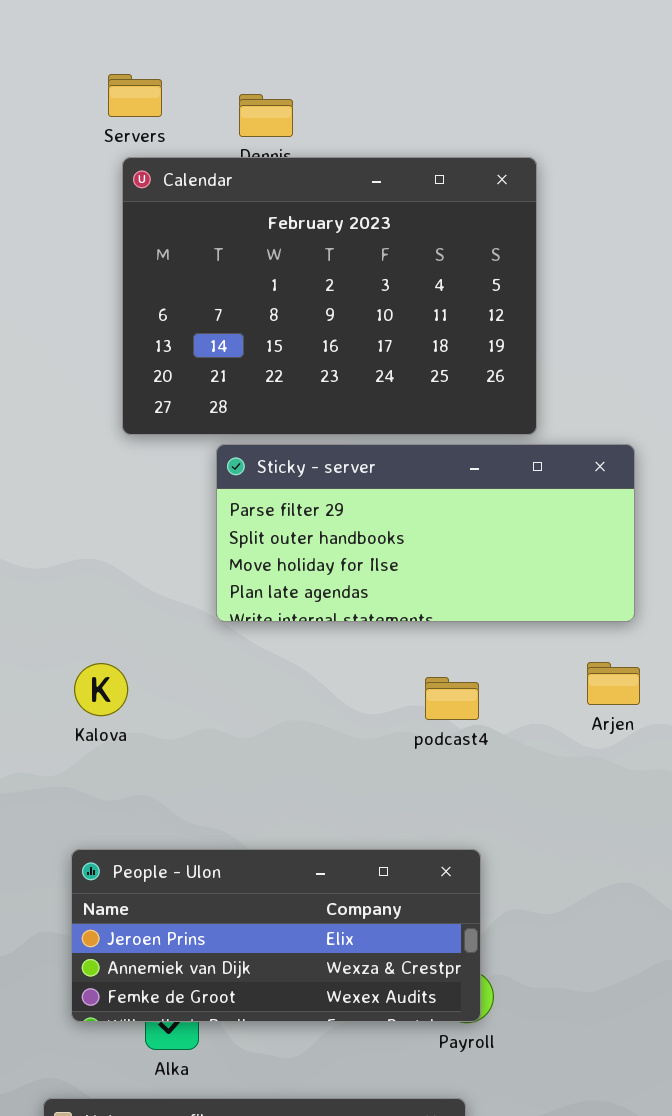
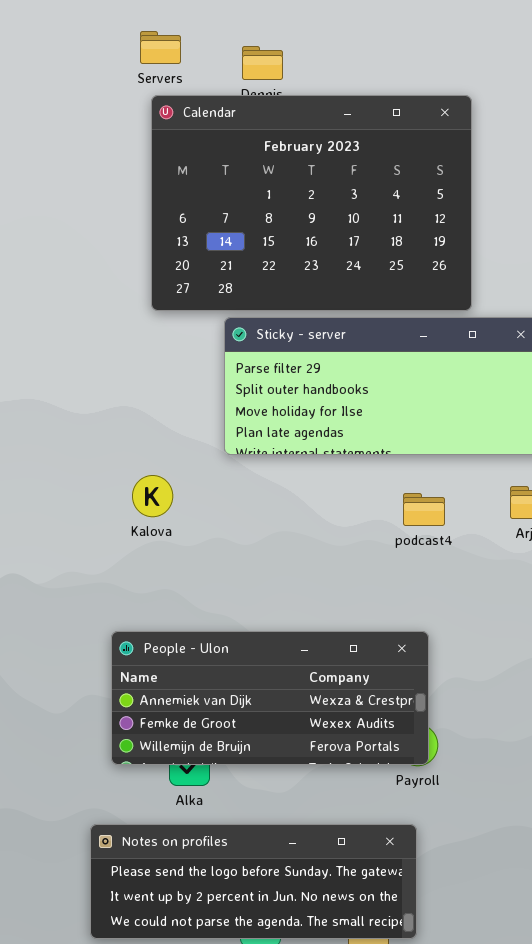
Kalova: [74,663,128,716] -> [132,475,173,517], moved
podcast4: [425,677,479,720] -> [403,493,445,526], moved
People - Ulon: [71,849,481,1022] -> [111,631,429,765], scrolled down 1 row

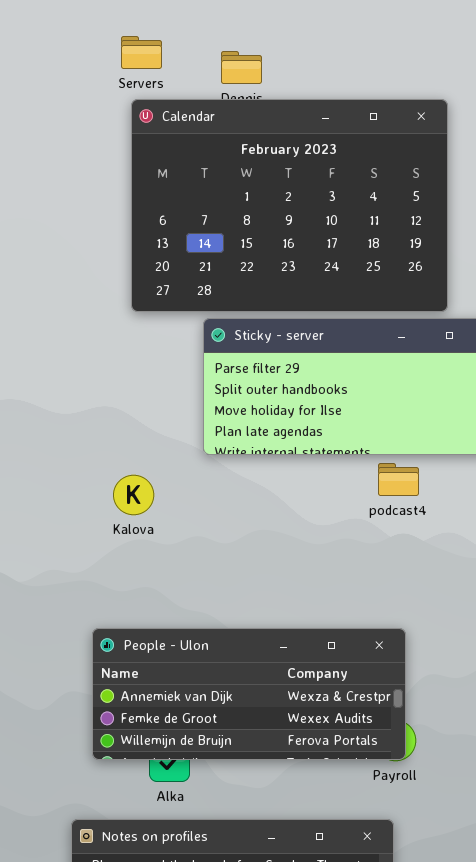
podcast4: [403,493,445,526] -> [378,463,419,496], moved

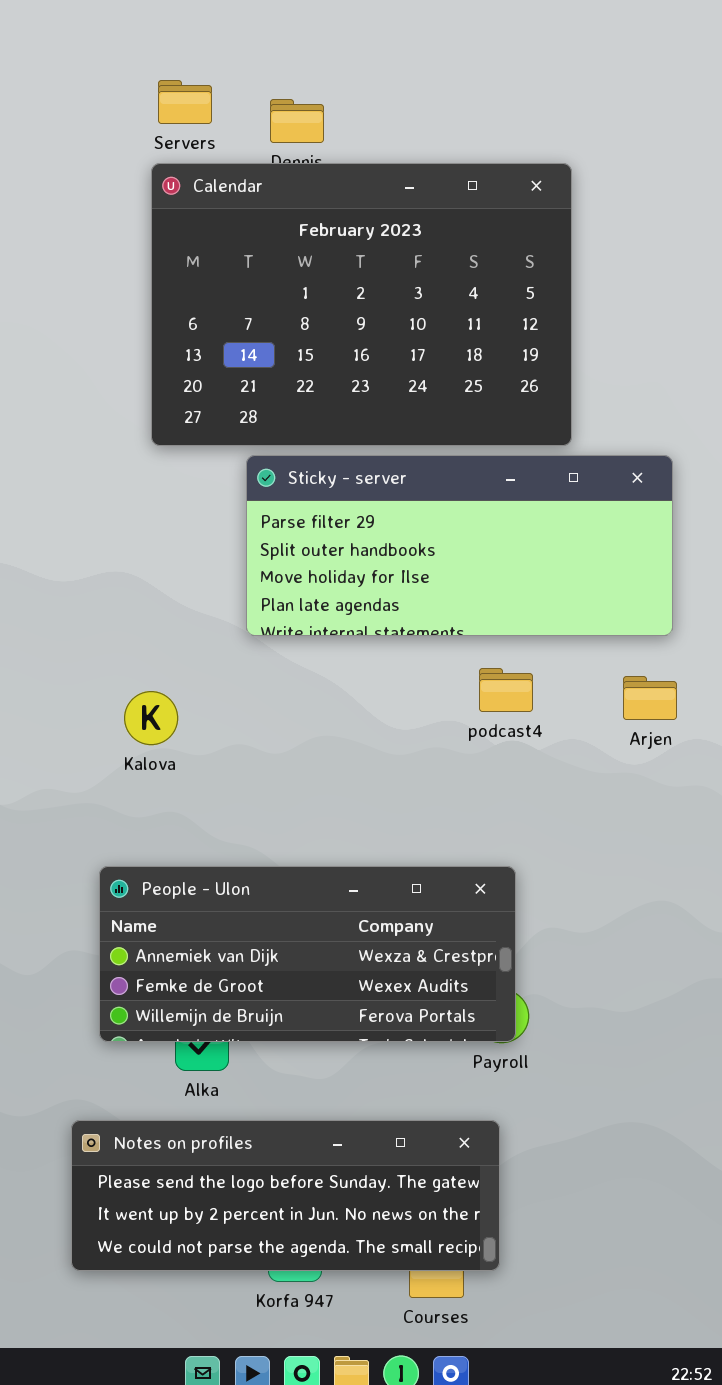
Servers: [121,36,162,69] -> [158,80,212,124], moved
podcast4: [378,463,419,496] -> [479,668,533,712], moved
Kalova: [113,475,154,515] -> [124,691,178,745], moved

